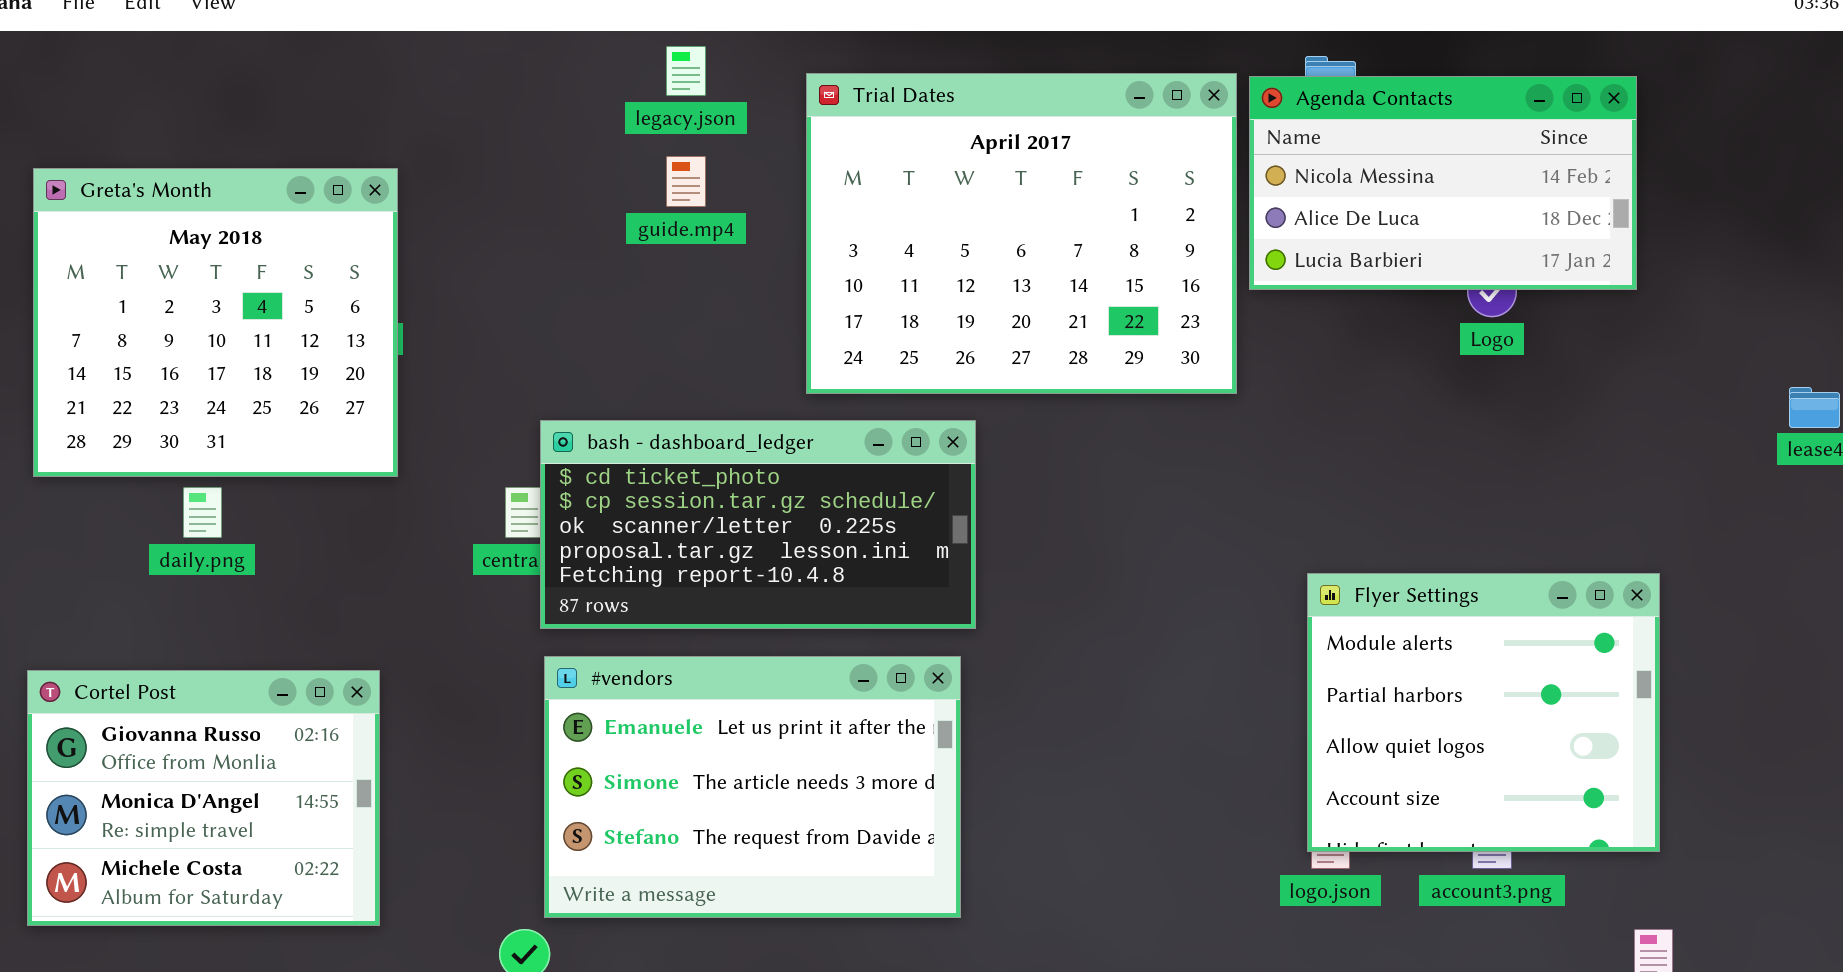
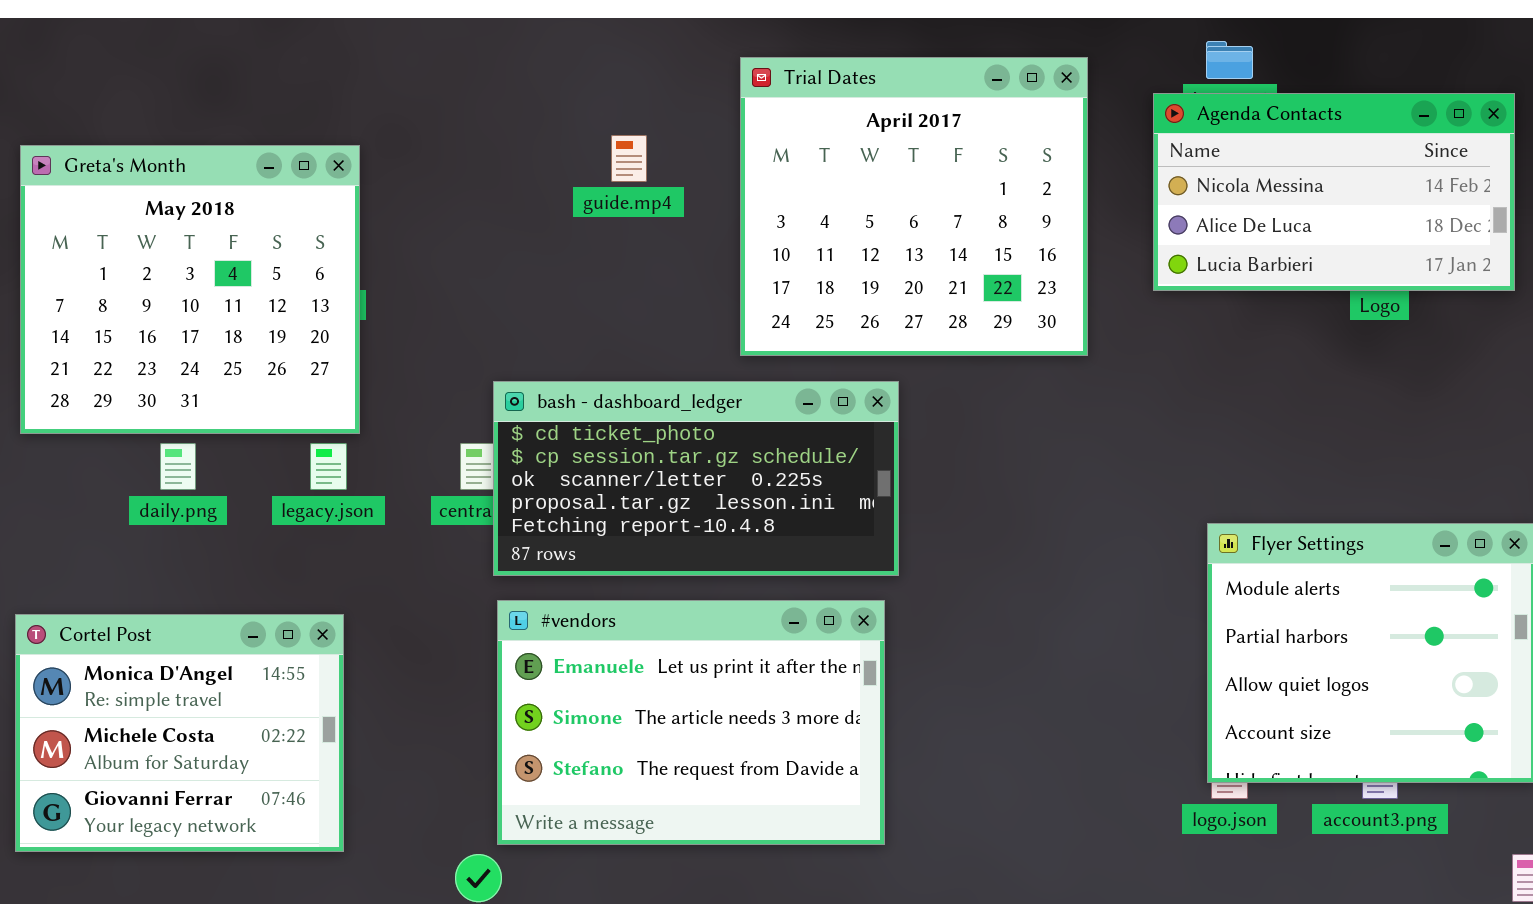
legacy.json: [666,46,706,96] -> [310,443,347,490], moved
Trial Dates: [806,73,1237,394] -> [740,57,1088,356], resized
Agenda Contacts: [1249,76,1637,290] -> [1153,93,1515,291], moved
Cortel Post: [27,670,380,926] -> [15,614,344,852], scrolled down 1 row

